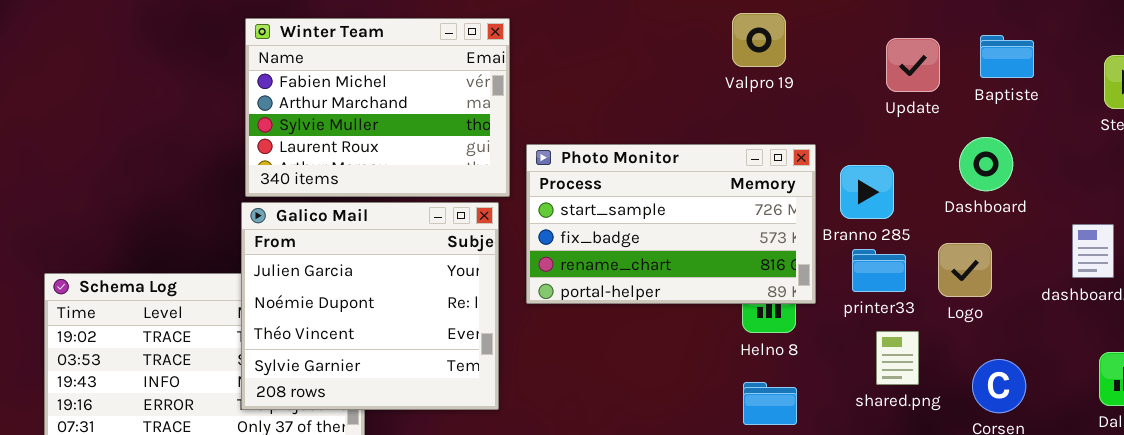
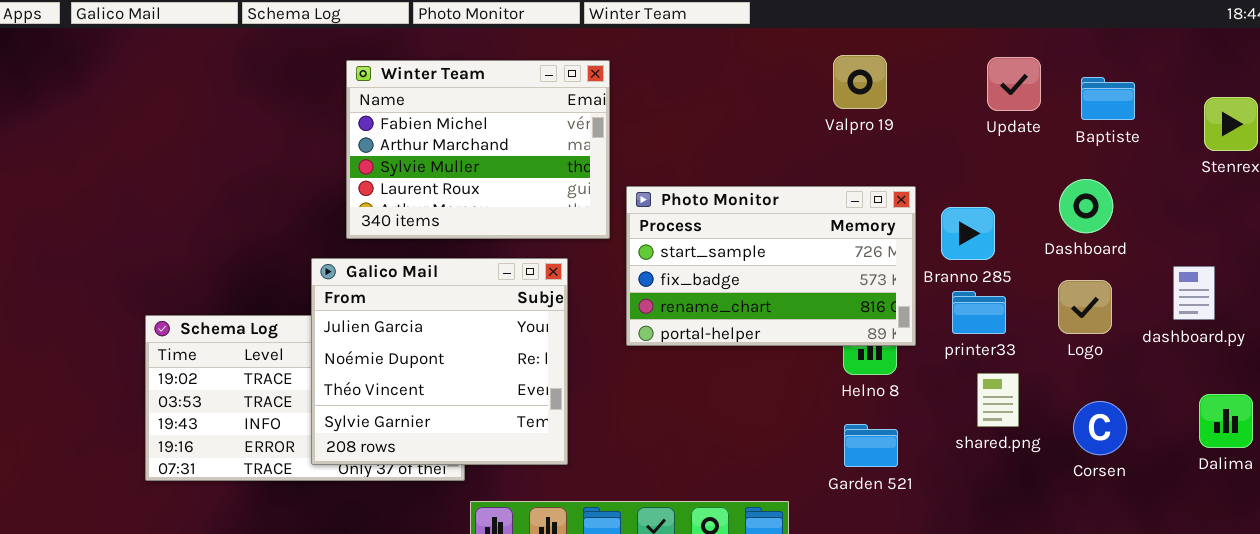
Update: [886,38,940,92] -> [987,57,1041,111], moved
Galico Mail: [241,202,499,410] -> [311,258,568,465], moved
Logo: [938,243,992,297] -> [1058,280,1112,334], moved

